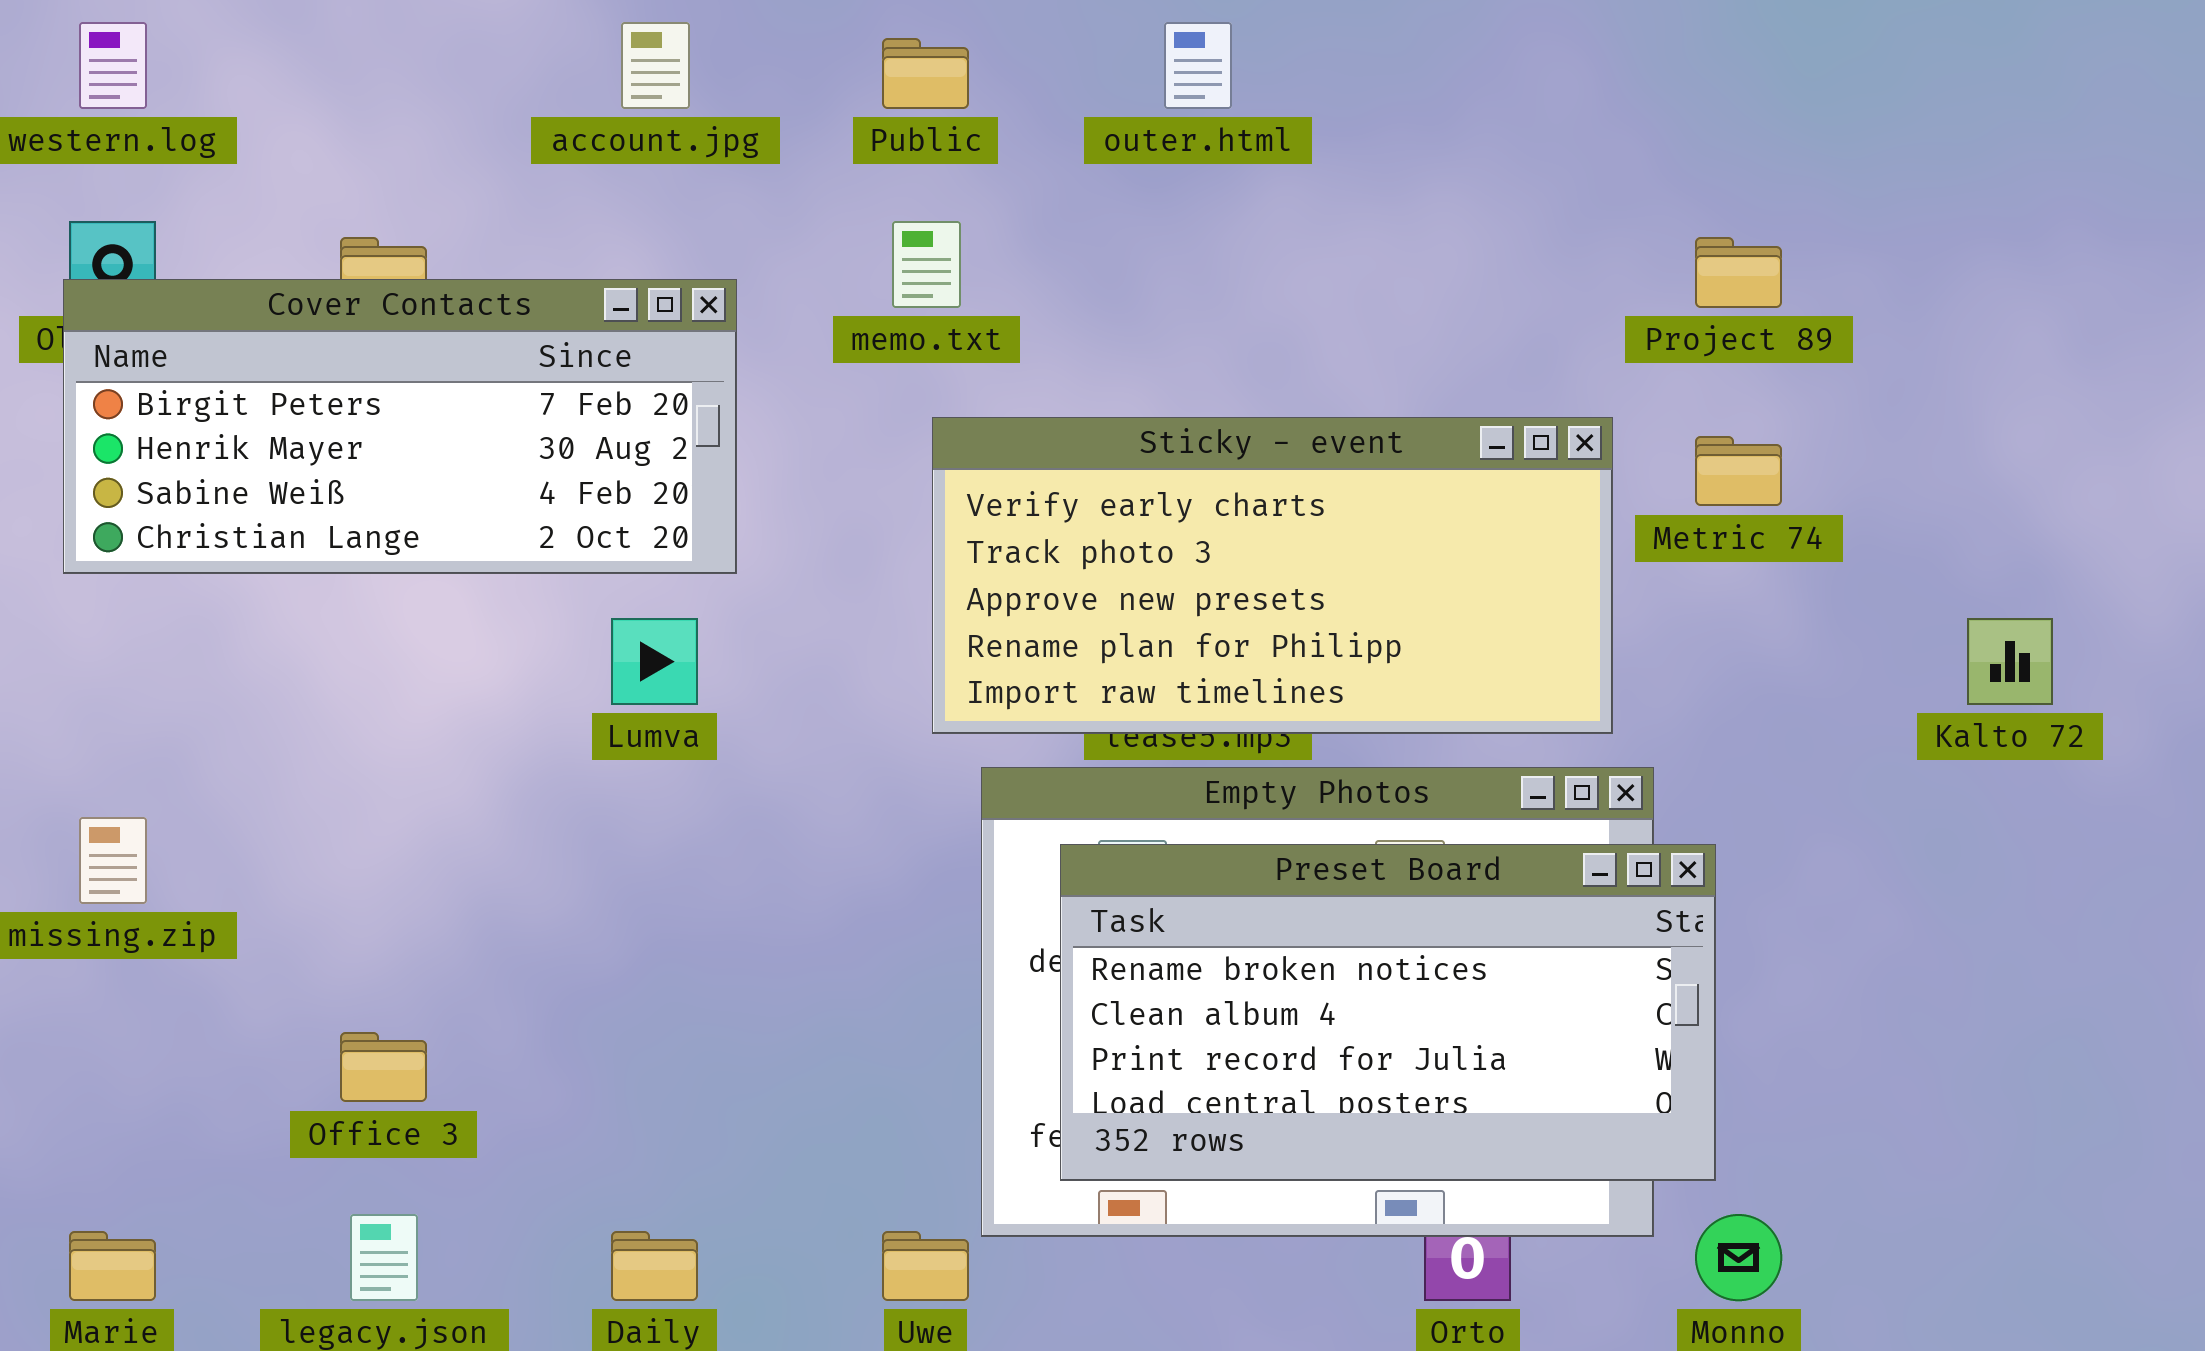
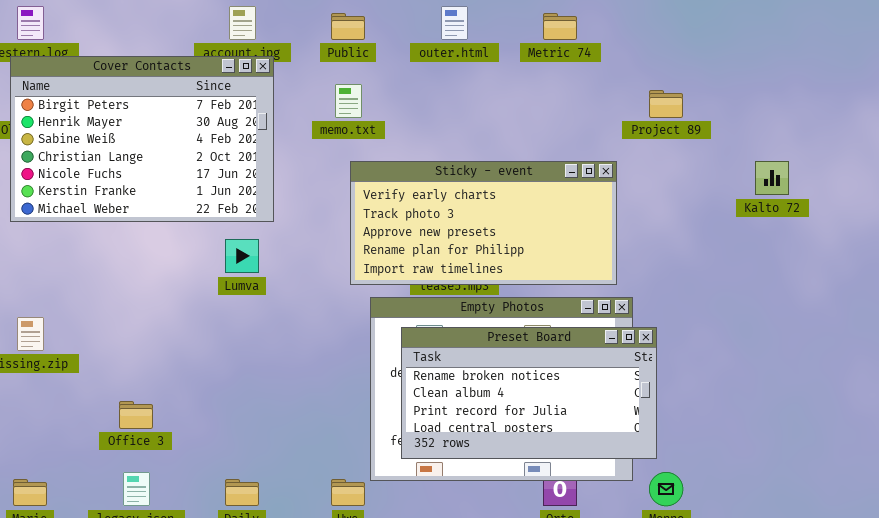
Cover Contacts: [63,279,737,574] -> [10,56,274,222], resized
Metric 74: [1695,436,1782,506] -> [543,13,577,40], moved
Kalto 72: [1967,618,2053,705] -> [755,161,789,195], moved

